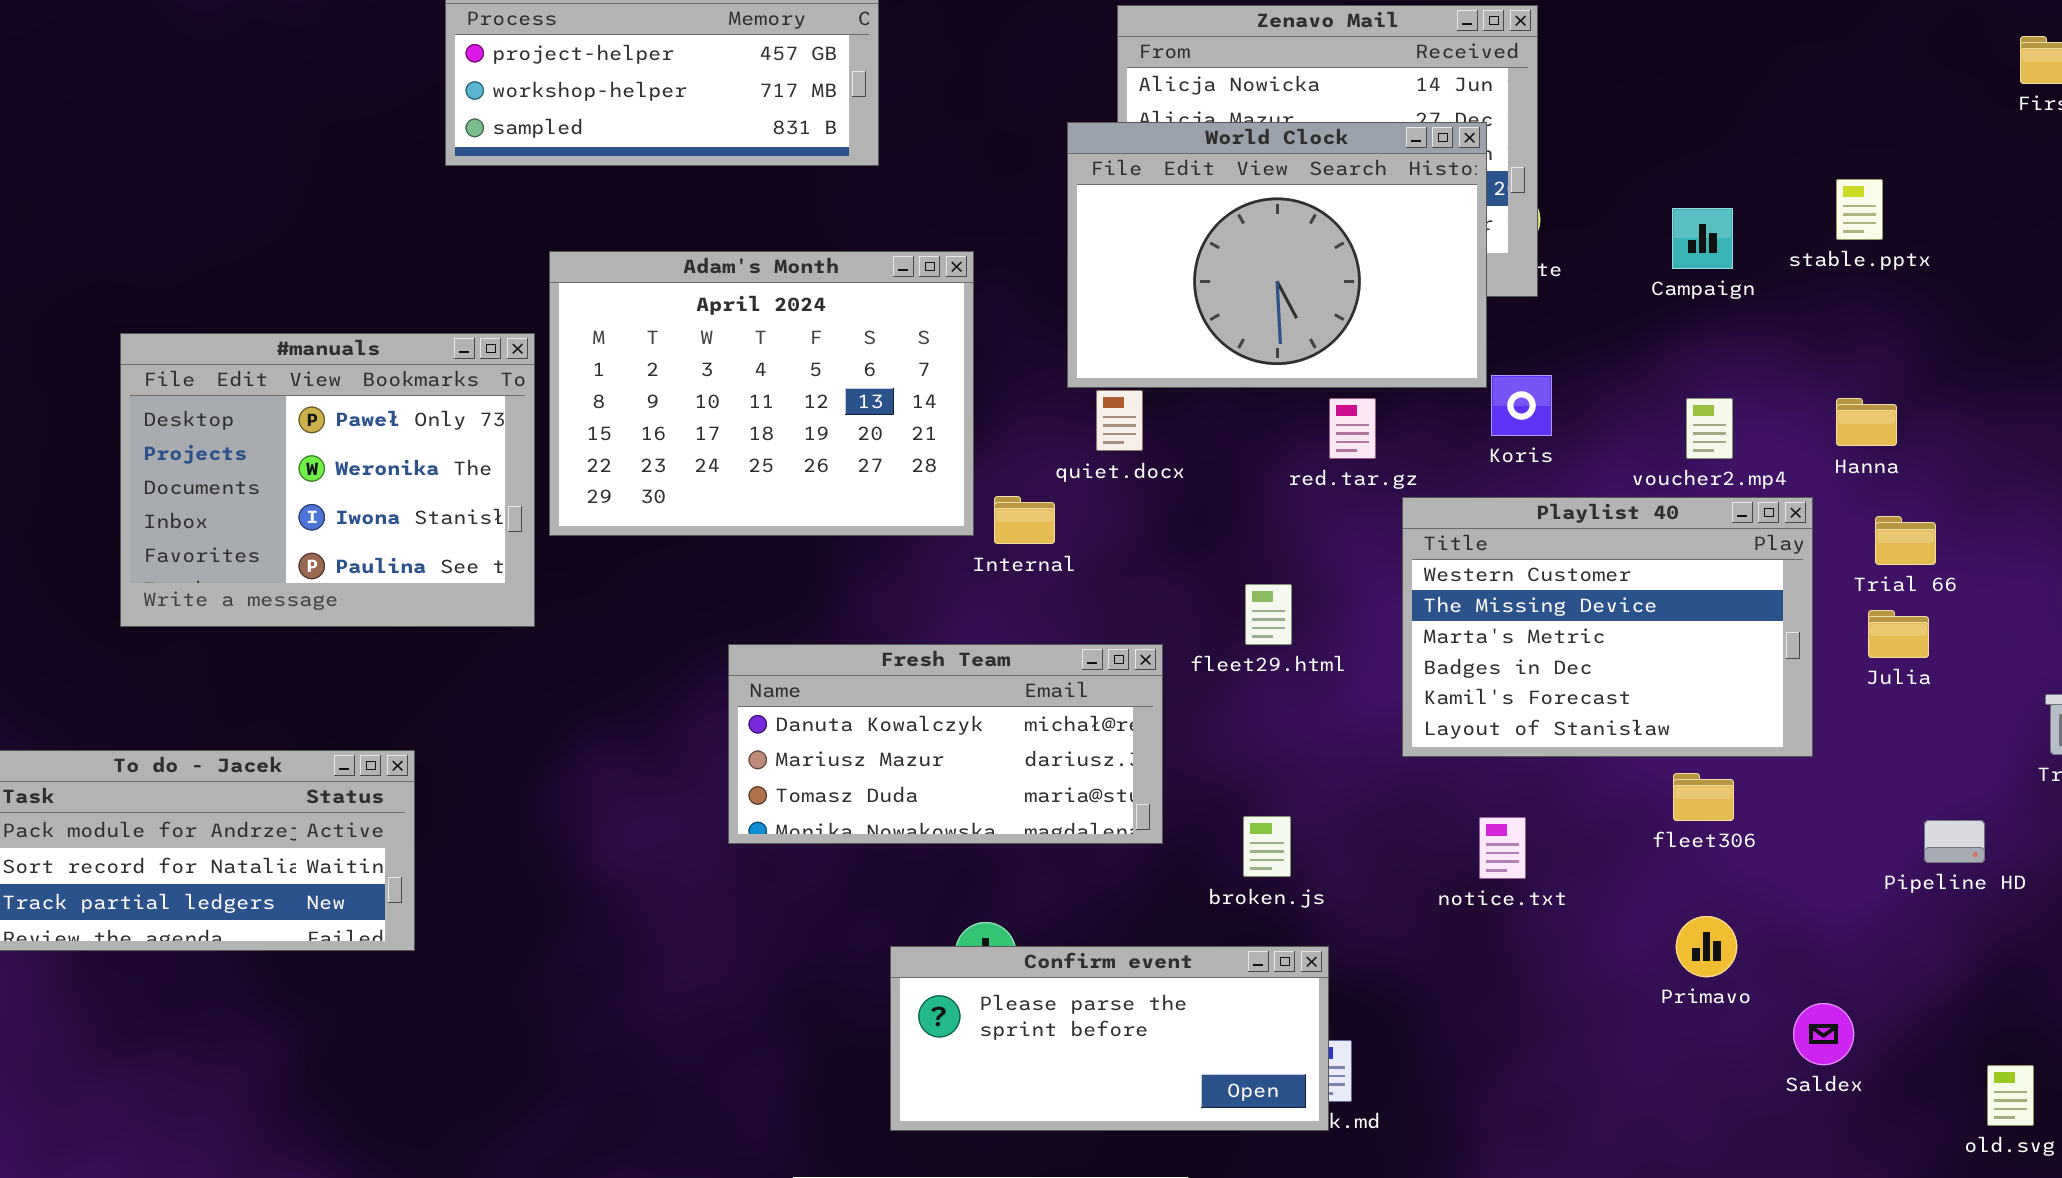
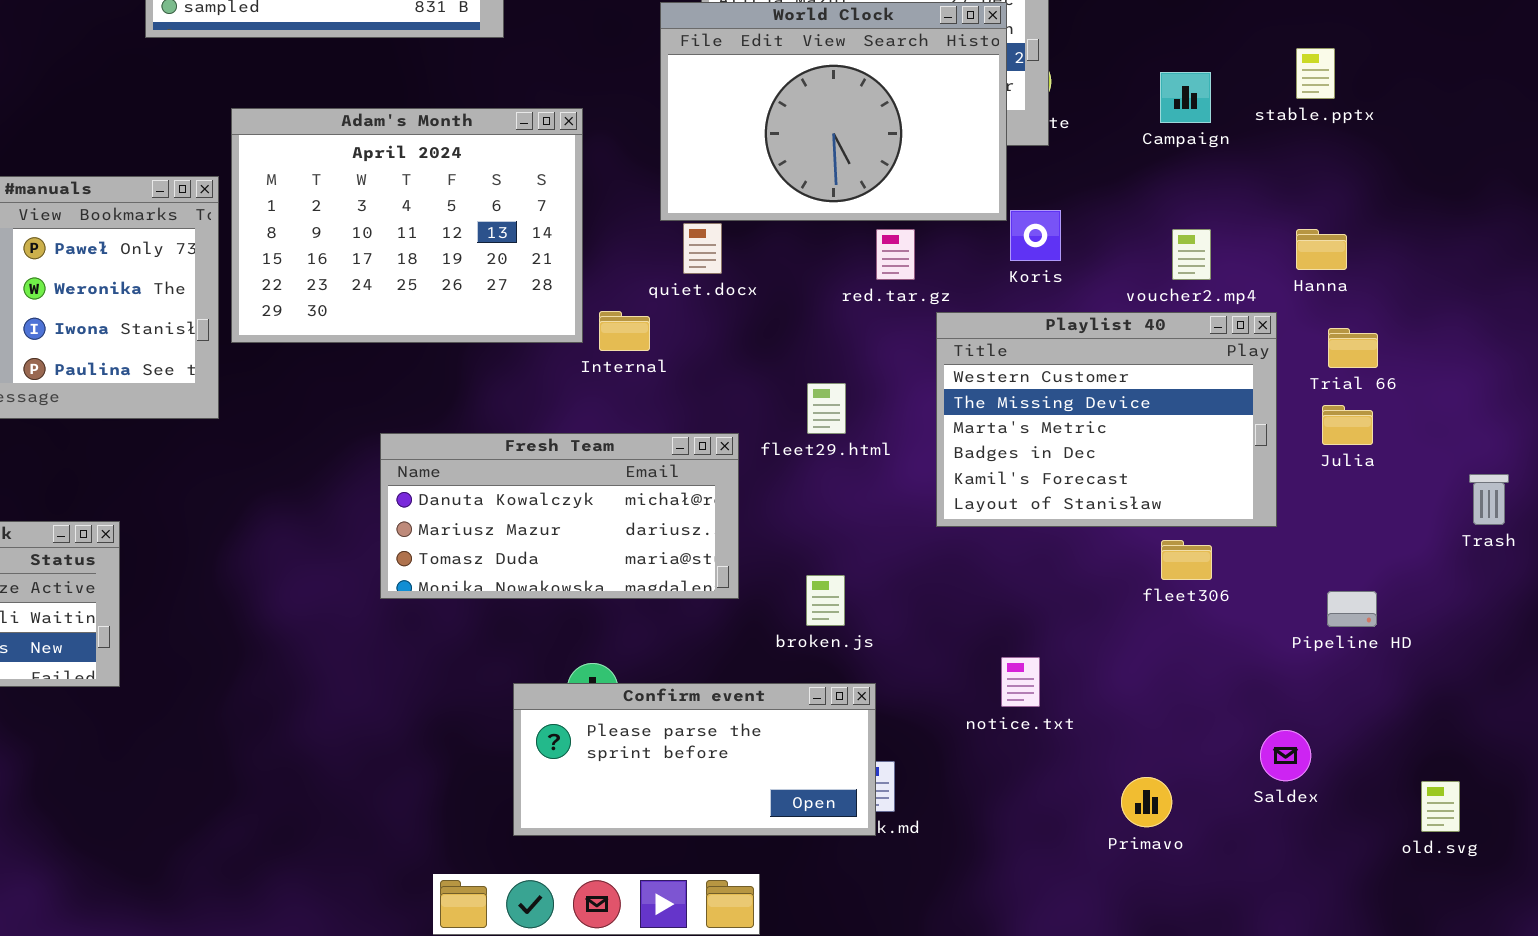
notice.txt: [1479,817,1526,879] -> [1001,657,1040,707], moved
Pipeline HD: [1924,820,1985,863] -> [1327,591,1377,627], moved
Primavo: [1676,916,1737,977] -> [1121,777,1172,827], moved

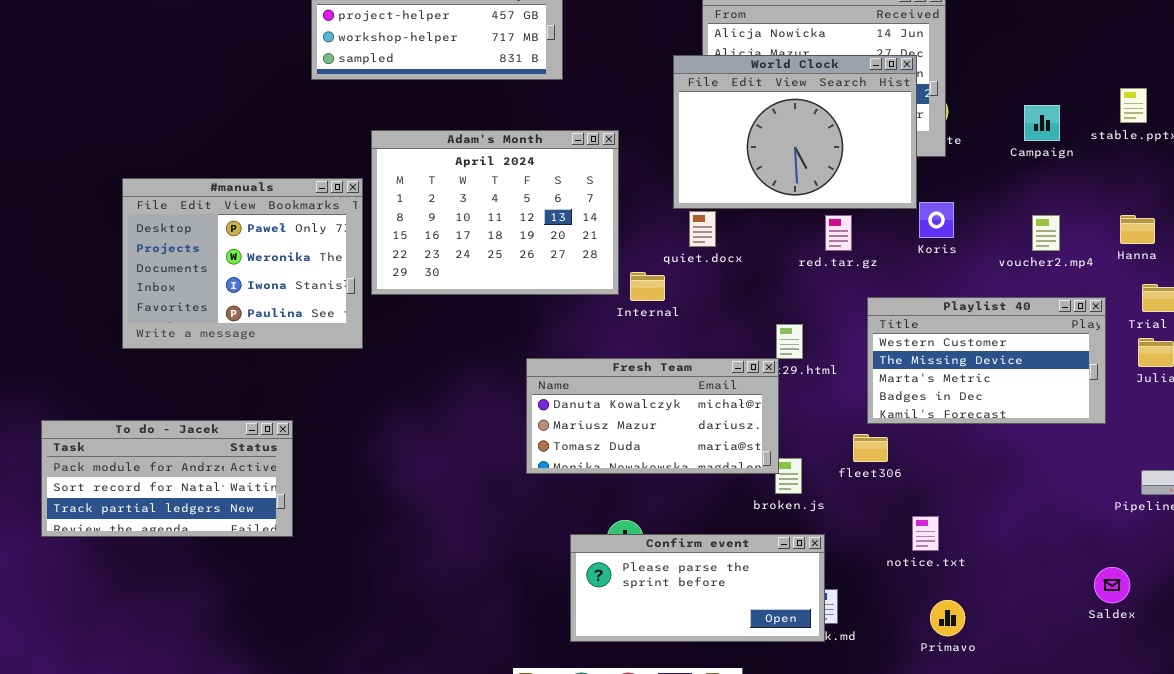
Playlist 40: [936,312,1277,527] -> [867,297,1106,424], resized
Fresh Team: [380,433,739,599] -> [526,358,779,474], moved
fleet306: [1161,540,1212,580] -> [853,434,888,462], moved
Primavo: [1121,777,1172,827] -> [930,600,965,636], moved

